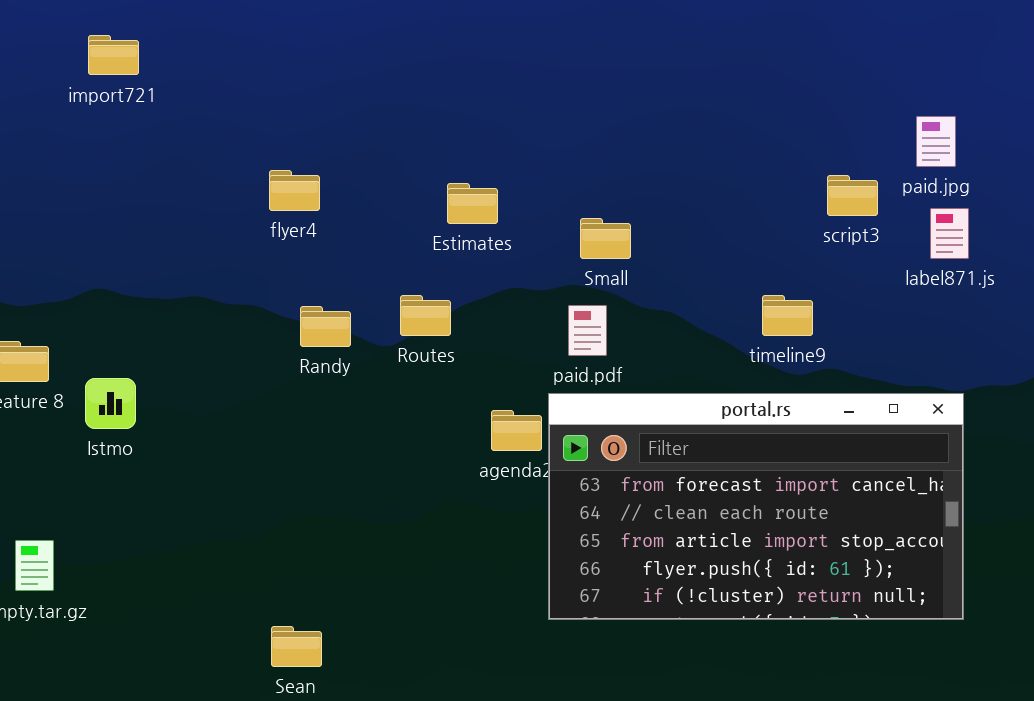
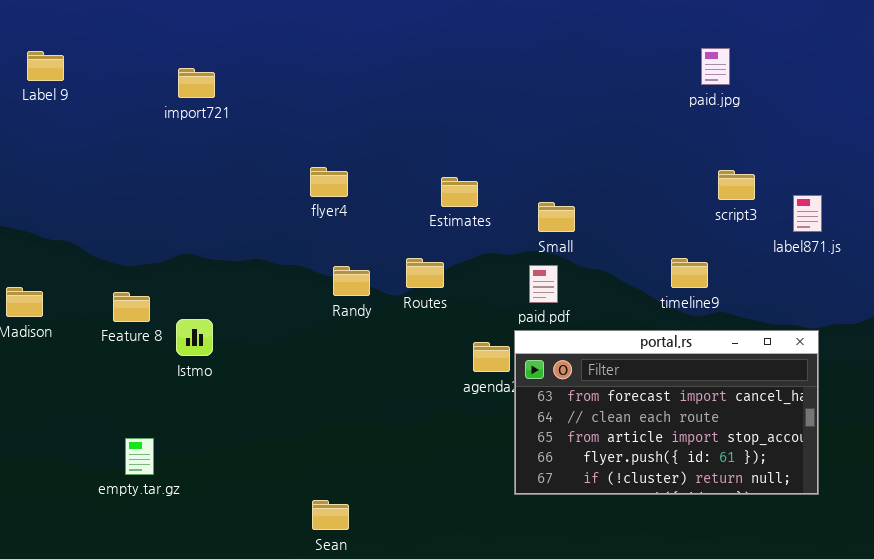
paid.jpg: [916,116,956,167] -> [701,48,730,85], moved

